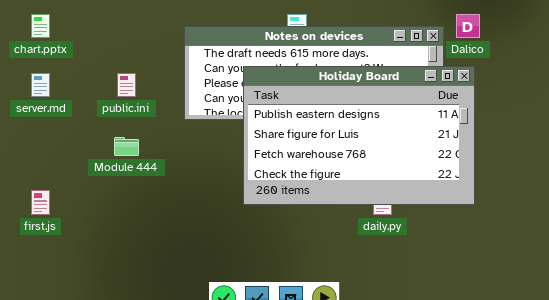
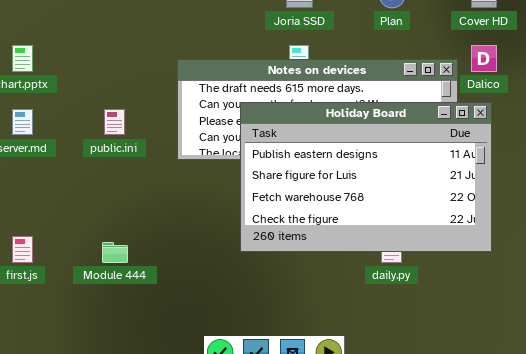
Module 444: [114,137,139,156] -> [102,242,128,263], moved

